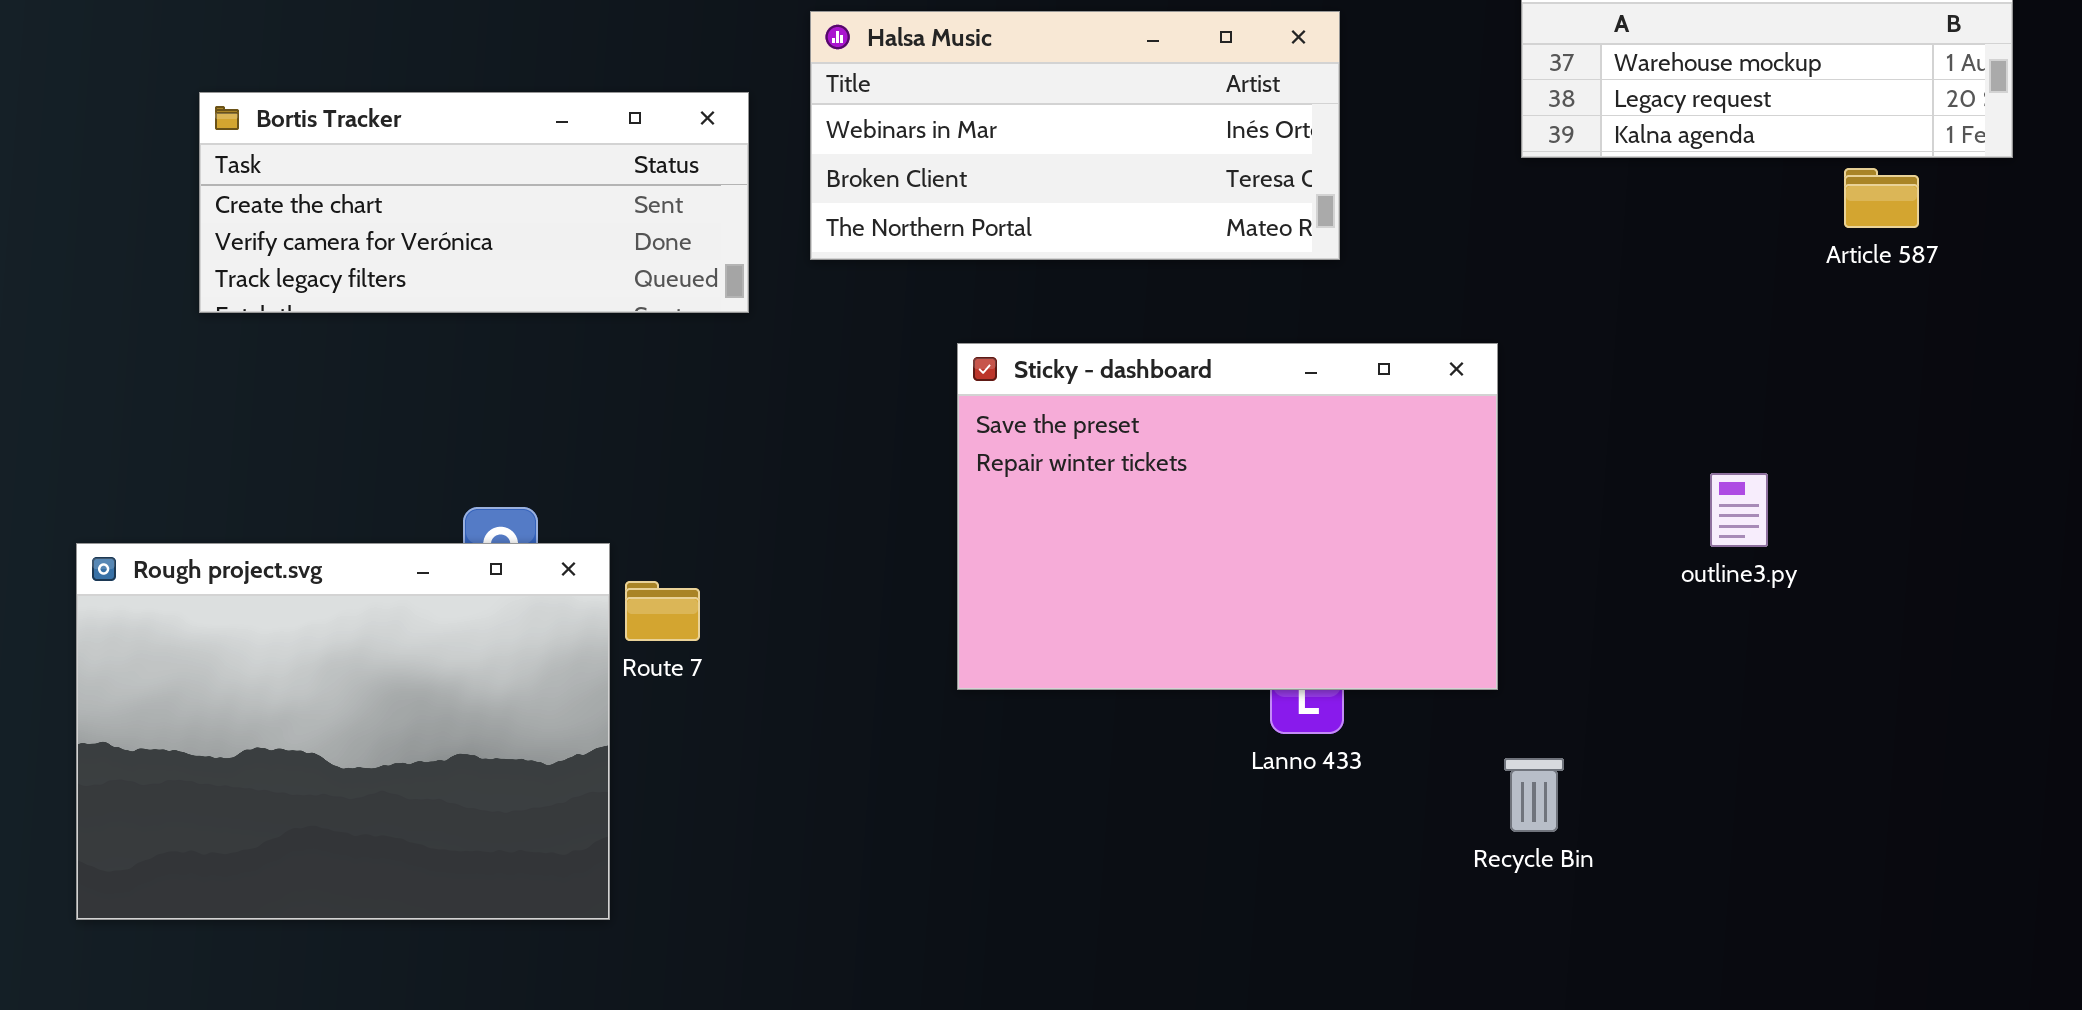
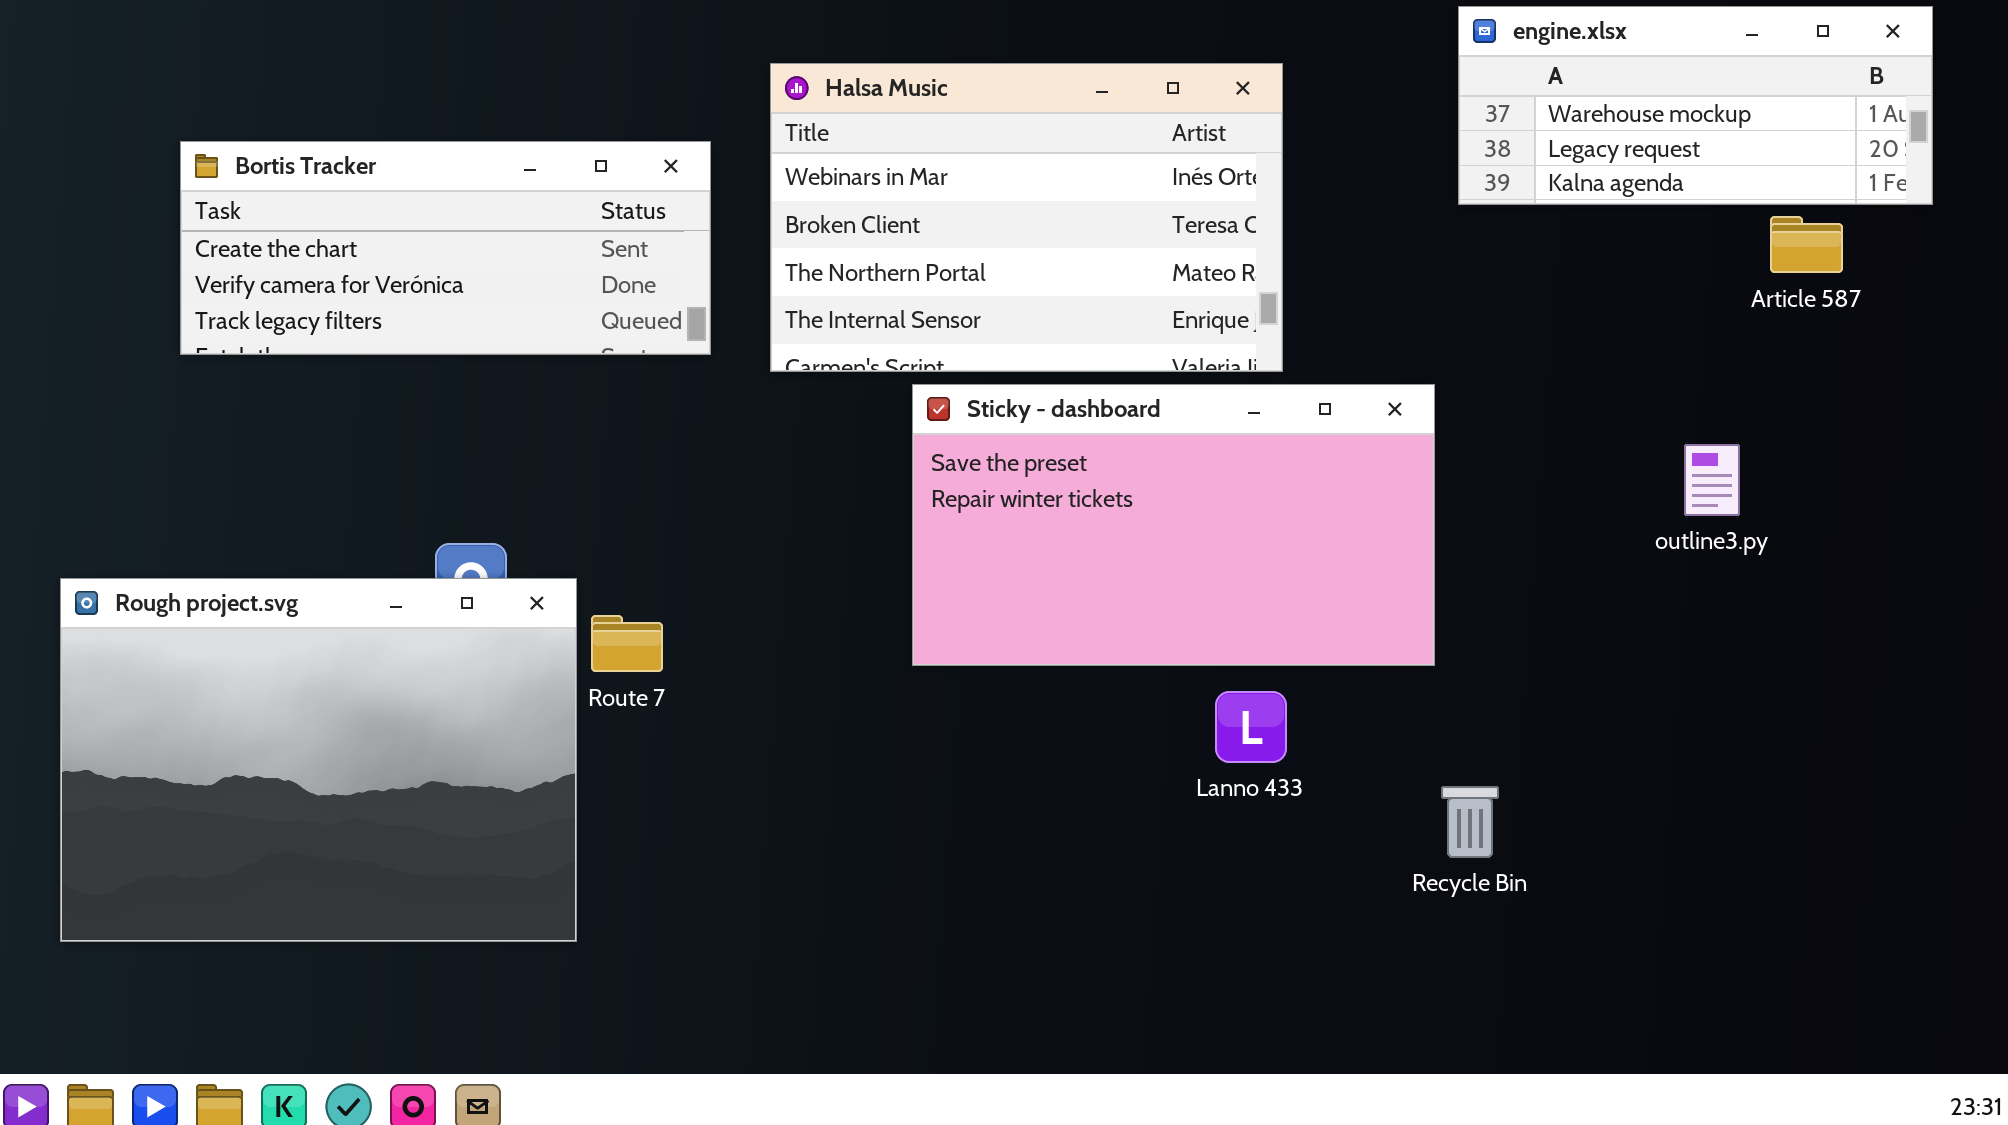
Halsa Music: [810,11,1340,260] -> [770,63,1283,372], resized
Sticky - dashboard: [957,343,1498,690] -> [912,384,1435,666], resized
outline3.py: [1710,473,1768,547] -> [1684,444,1740,516], moved

